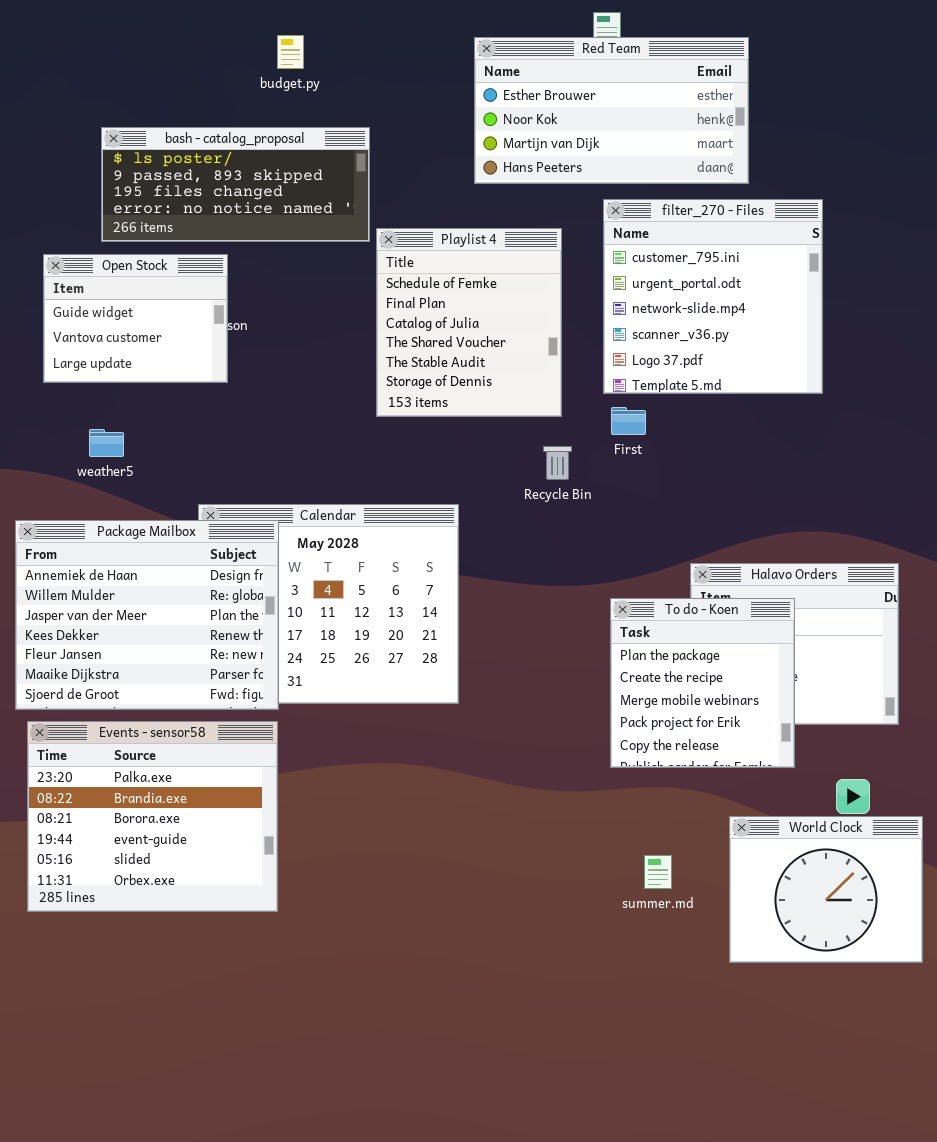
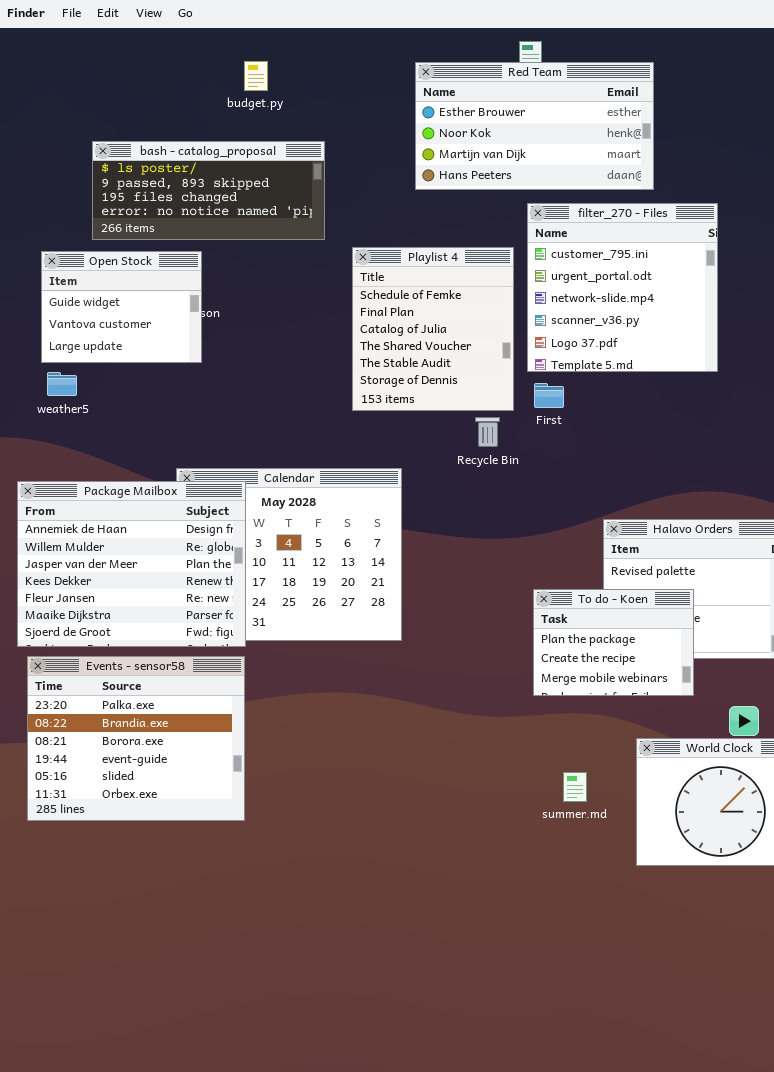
Playlist 4: [376,228,562,417] -> [352,247,514,411], moved
weather5: [89,429,124,457] -> [47,372,77,396], moved
To do - Koen: [610,598,795,768] -> [533,589,694,696], resized

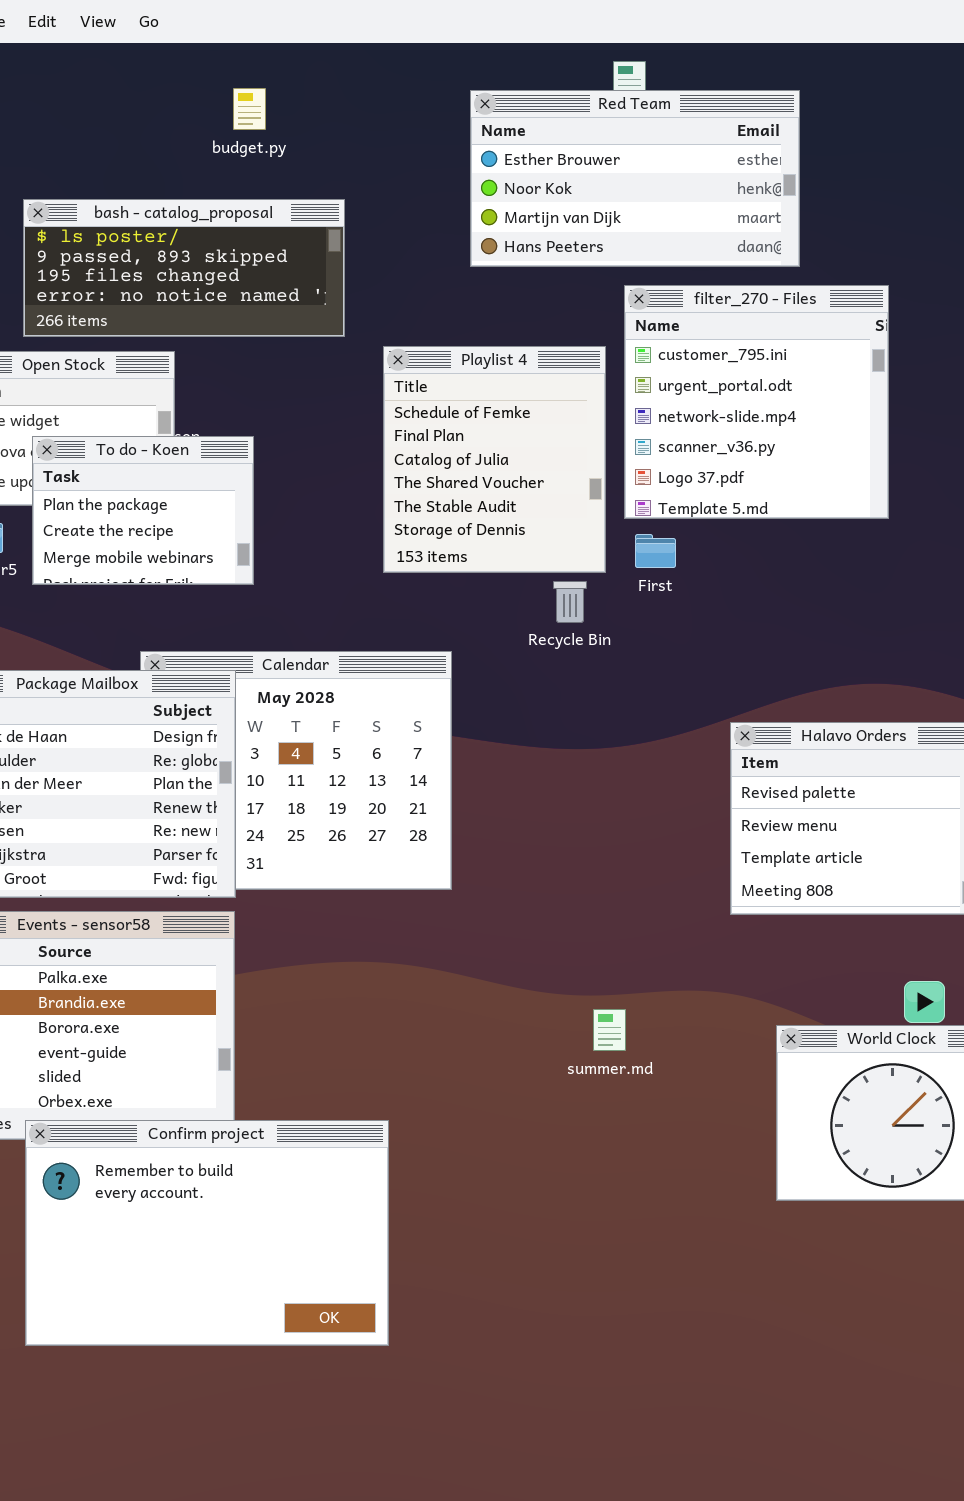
To do - Koen: [533,589,694,696] -> [32,436,254,585], moved
summer.md: [563,772,587,802] -> [593,1009,626,1051], moved
Confirm project: none -> [25,1120,389,1346], opened

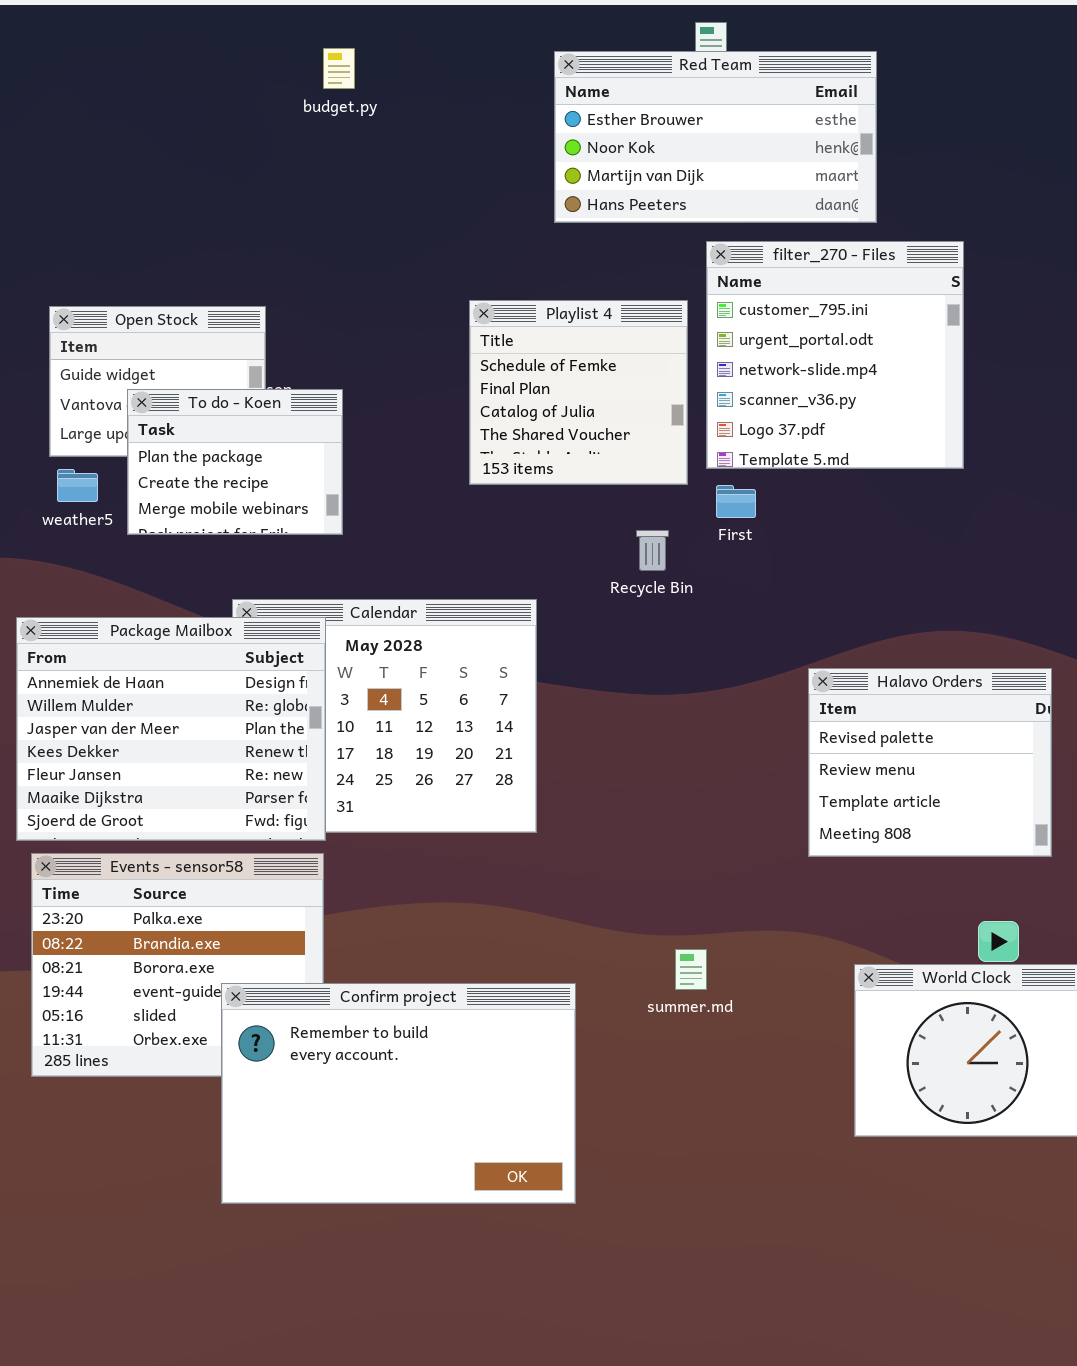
bash - catalog_proposal: [23,199,345,337] -> none, closed
Playlist 4: [383,346,606,573] -> [469,300,688,485], resized
Confirm project: [25,1120,389,1346] -> [221,983,576,1204], moved

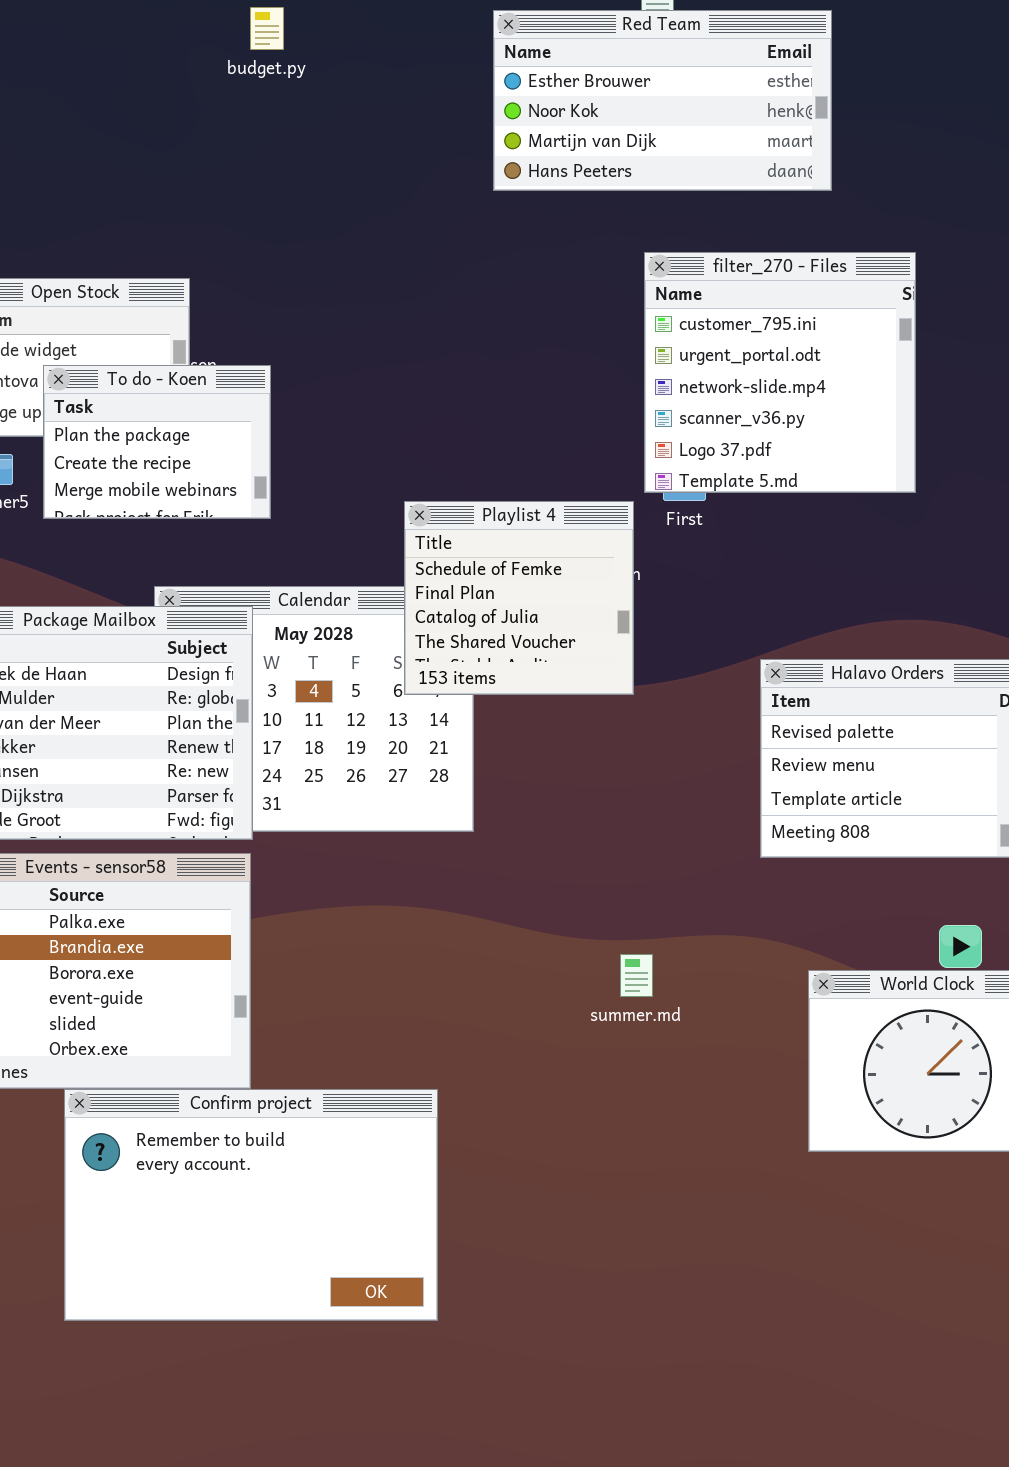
filter_270 - Files: [706,241,964,469] -> [644,252,916,493], moved
Playlist 4: [469,300,688,485] -> [404,501,634,695], moved
Confirm project: [221,983,576,1204] -> [64,1089,438,1321], moved

